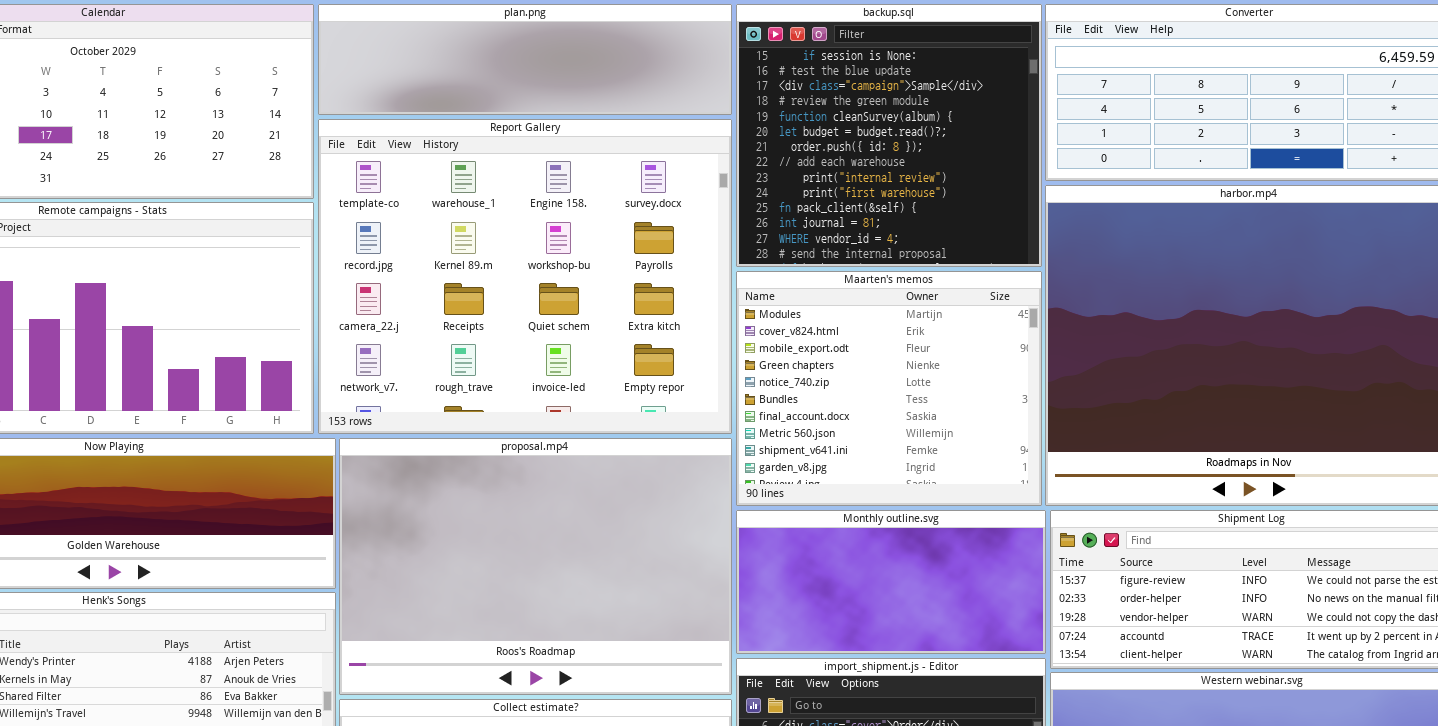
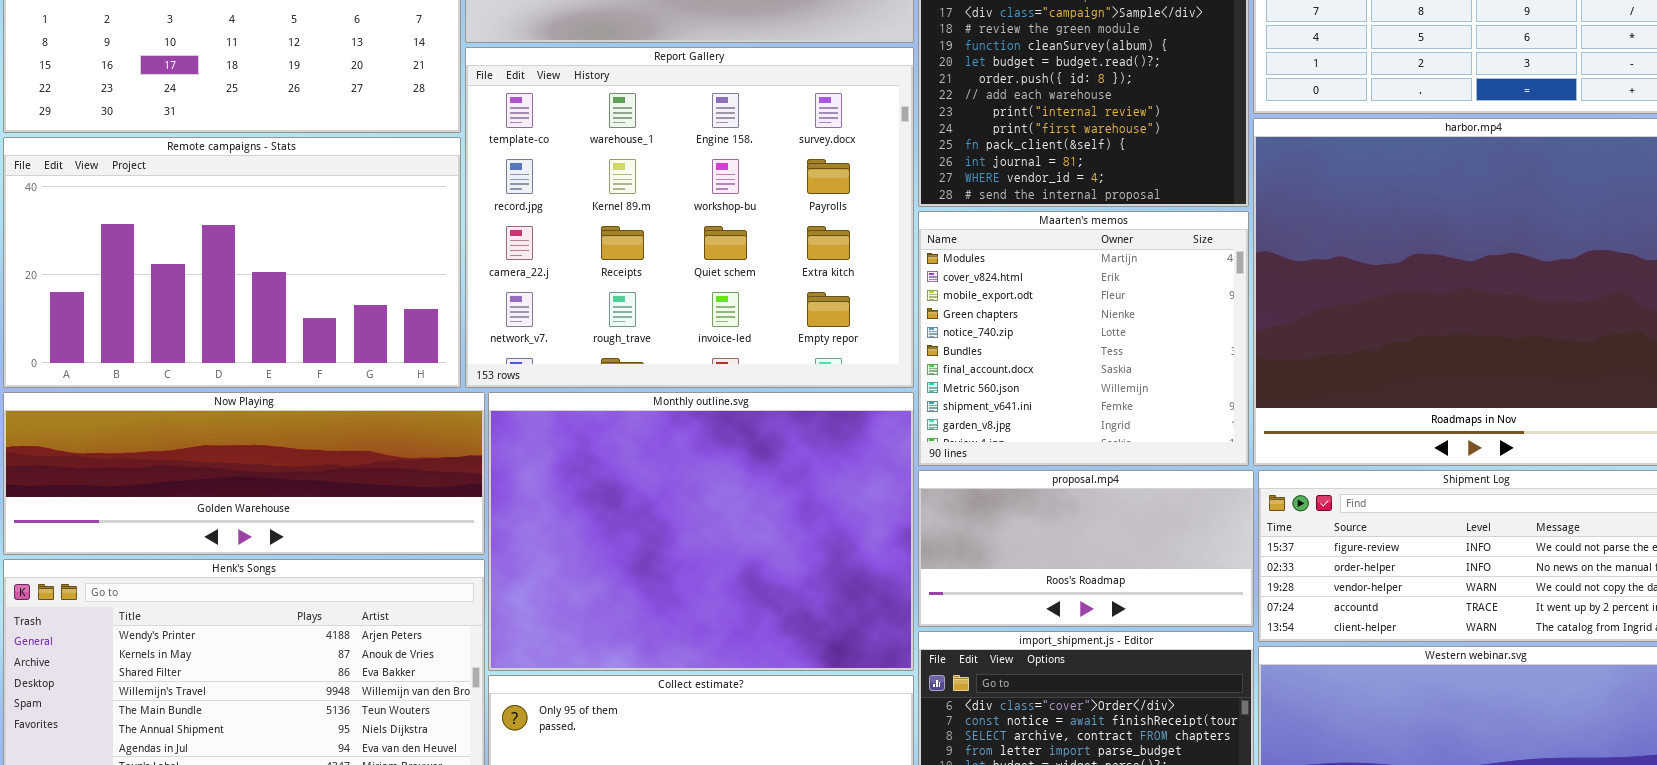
proposal.mp4: [339,438,732,695] -> [918,470,1254,627], moved, resized
Monthly outline.svg: [736,510,1046,654] -> [488,392,914,671], moved, resized

